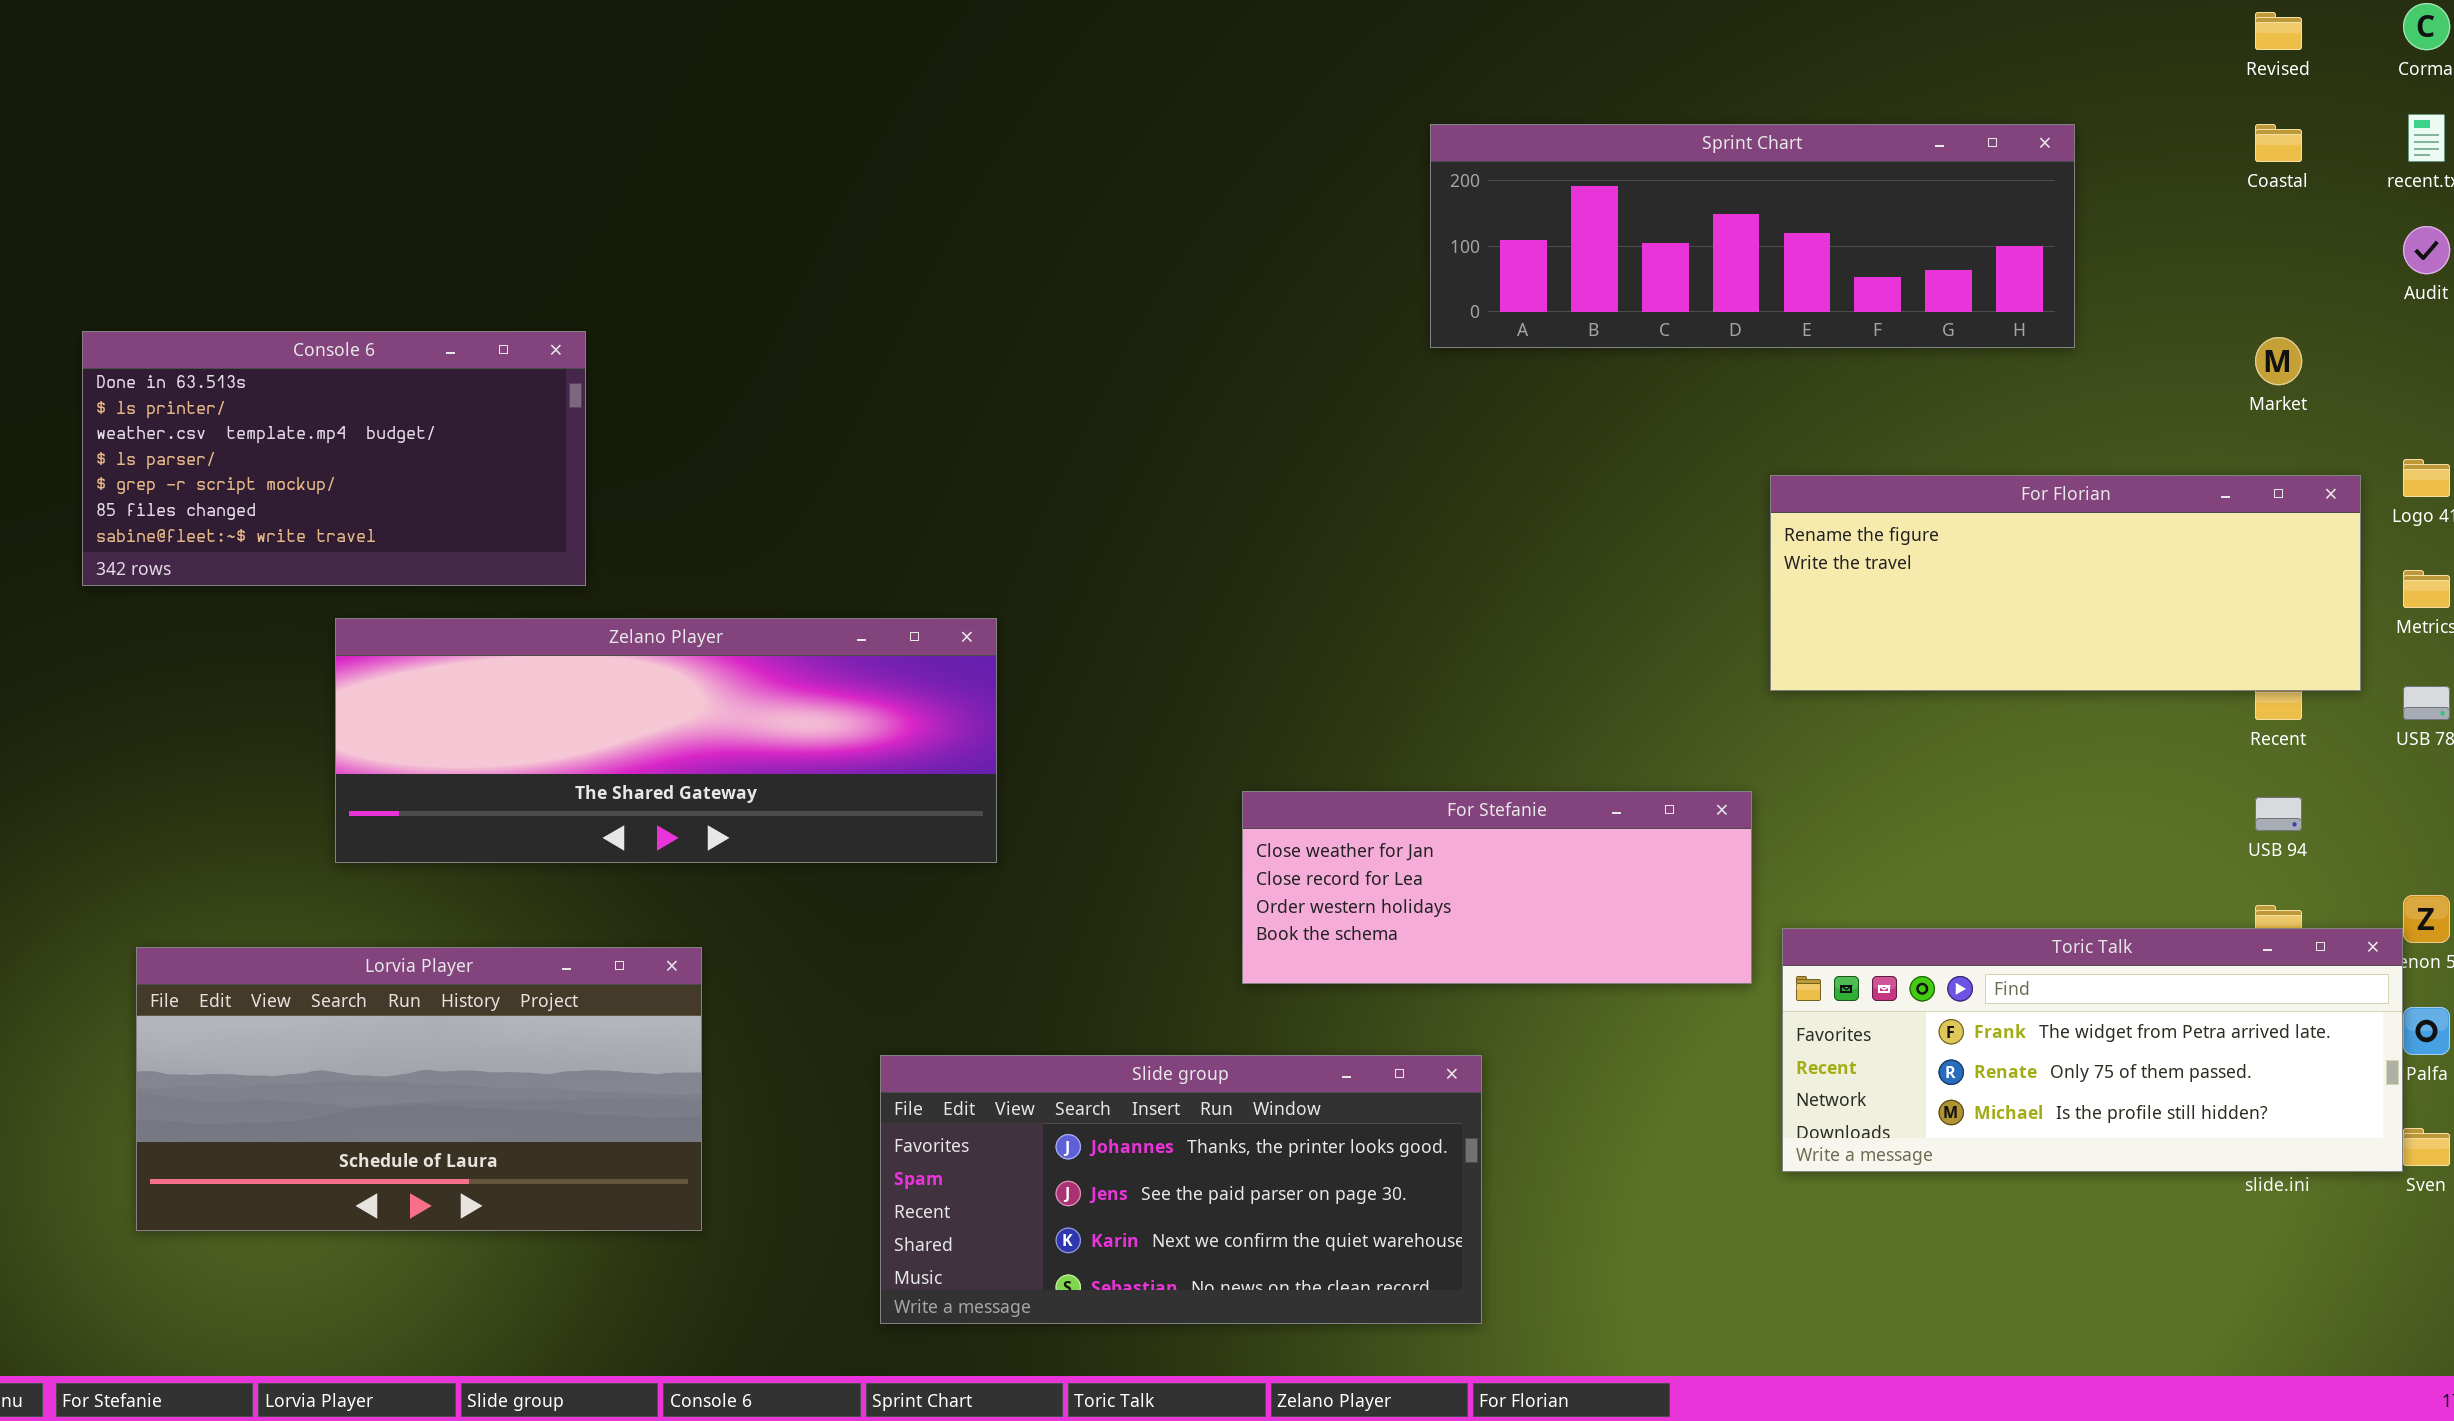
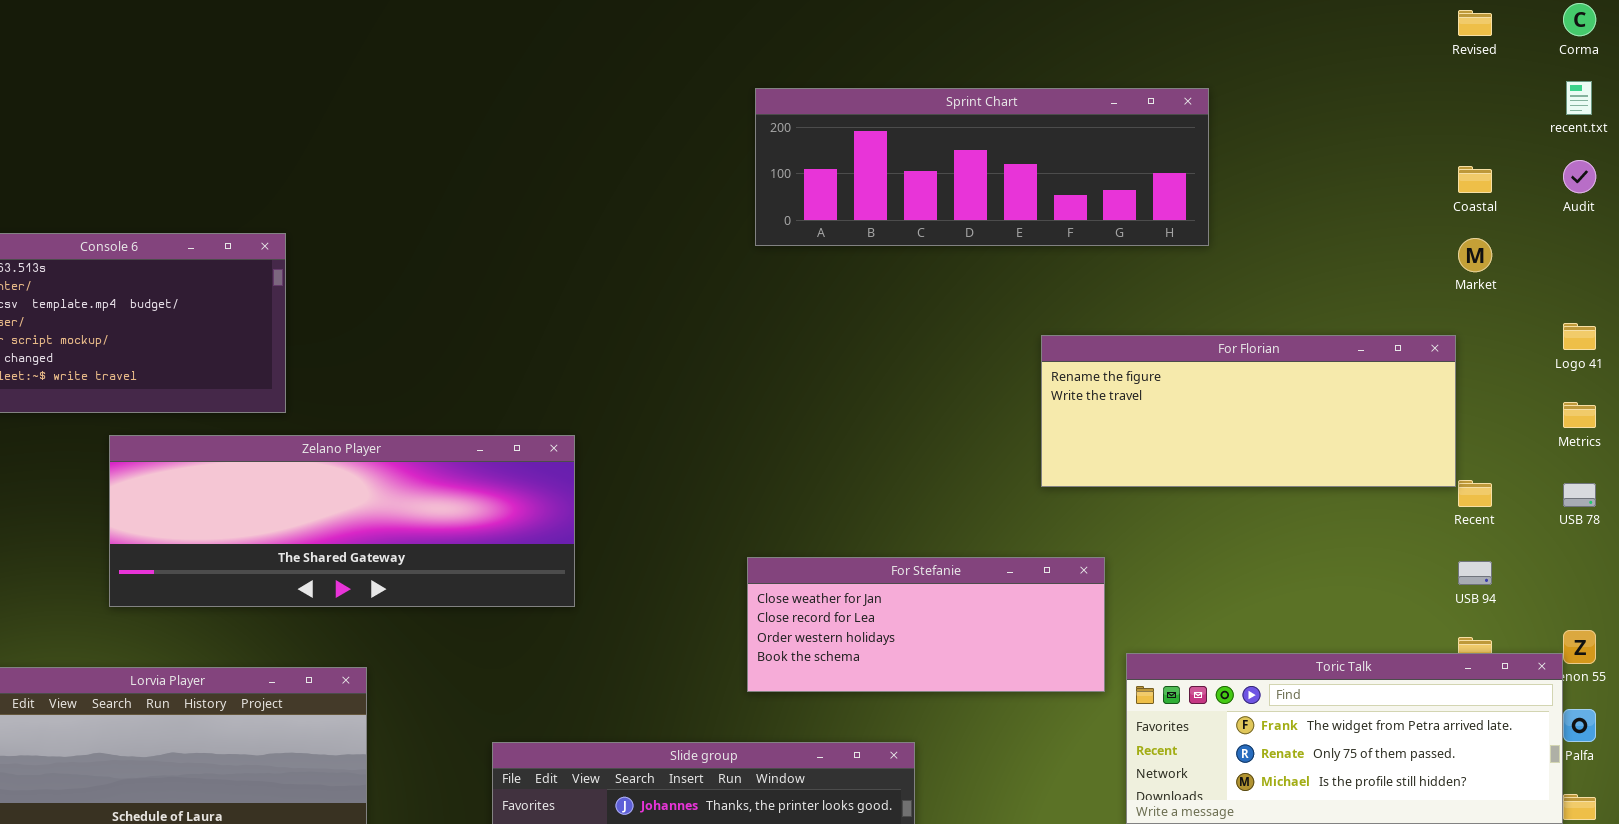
Sprint Chart: [1430,124,2075,348] -> [755,88,1209,246], moved
Coastal: [2255,124,2302,162] -> [1458,166,1492,193], moved
For Florian: [1770,475,2361,691] -> [1041,335,1456,487], moved

